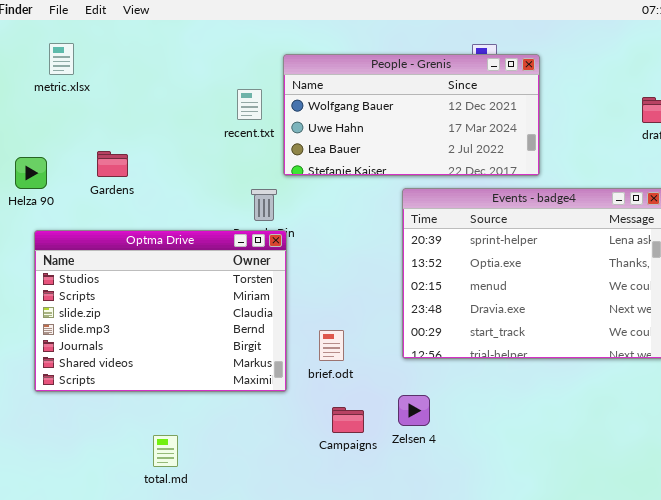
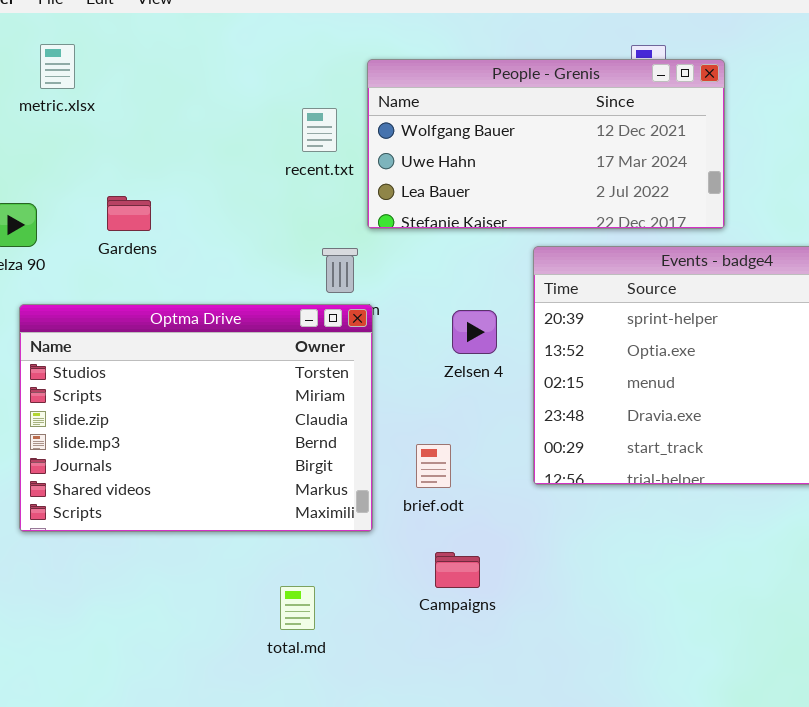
Zelsen 4: [398,395,430,426] -> [452,310,497,354], moved
total.md: [153,435,178,467] -> [280,586,315,630], moved

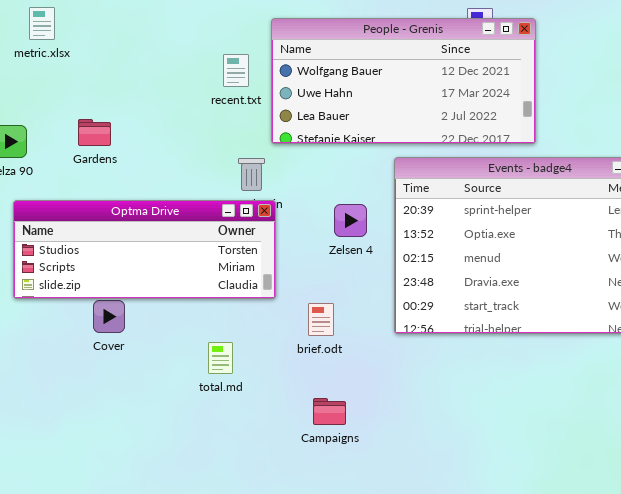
Optma Drive: [19,304,373,532] -> [13,200,276,299], resized
Campaigns: [435,552,480,588] -> [313,398,346,425], moved
total.md: [280,586,315,630] -> [208,342,233,374], moved

